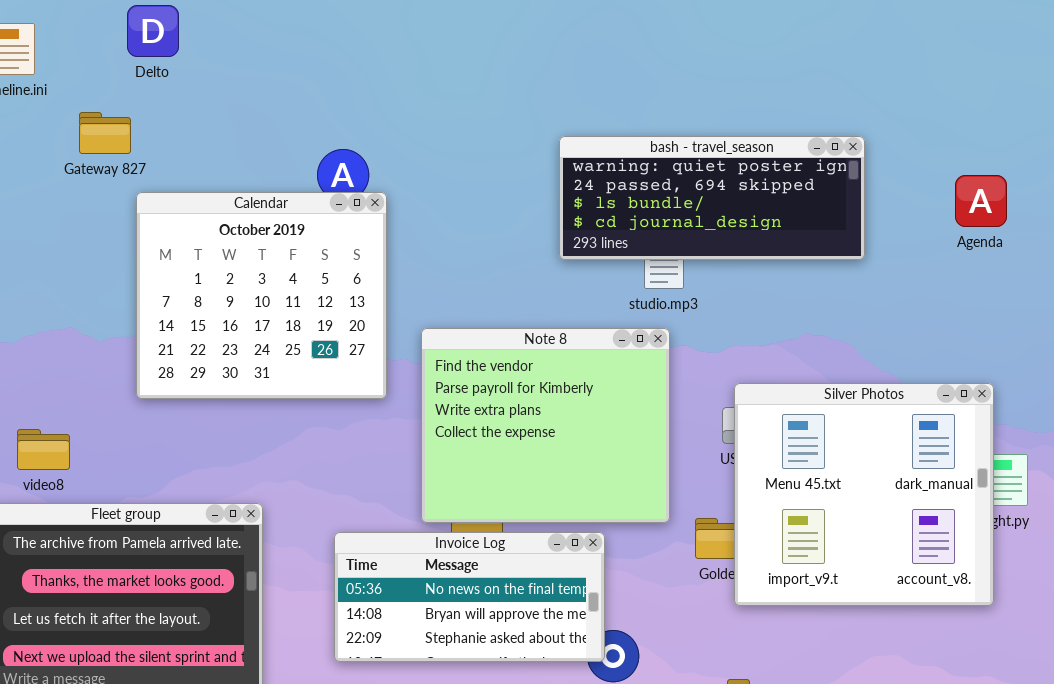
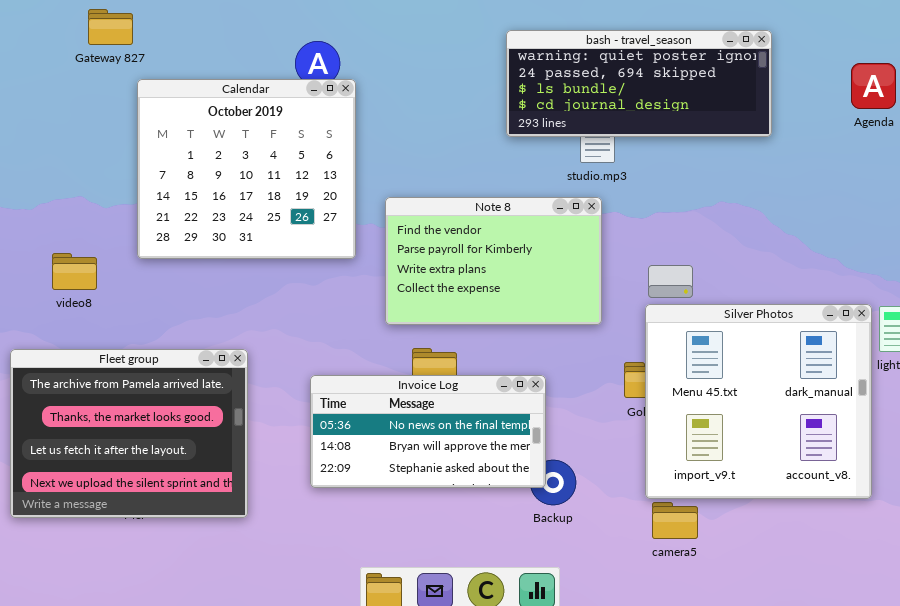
Note 8: [421,328,670,523] -> [385,197,602,325], resized
Silver Photos: [734,383,994,606] -> [645,304,872,499], moved
video8: [17,429,70,470] -> [52,253,97,290], moved

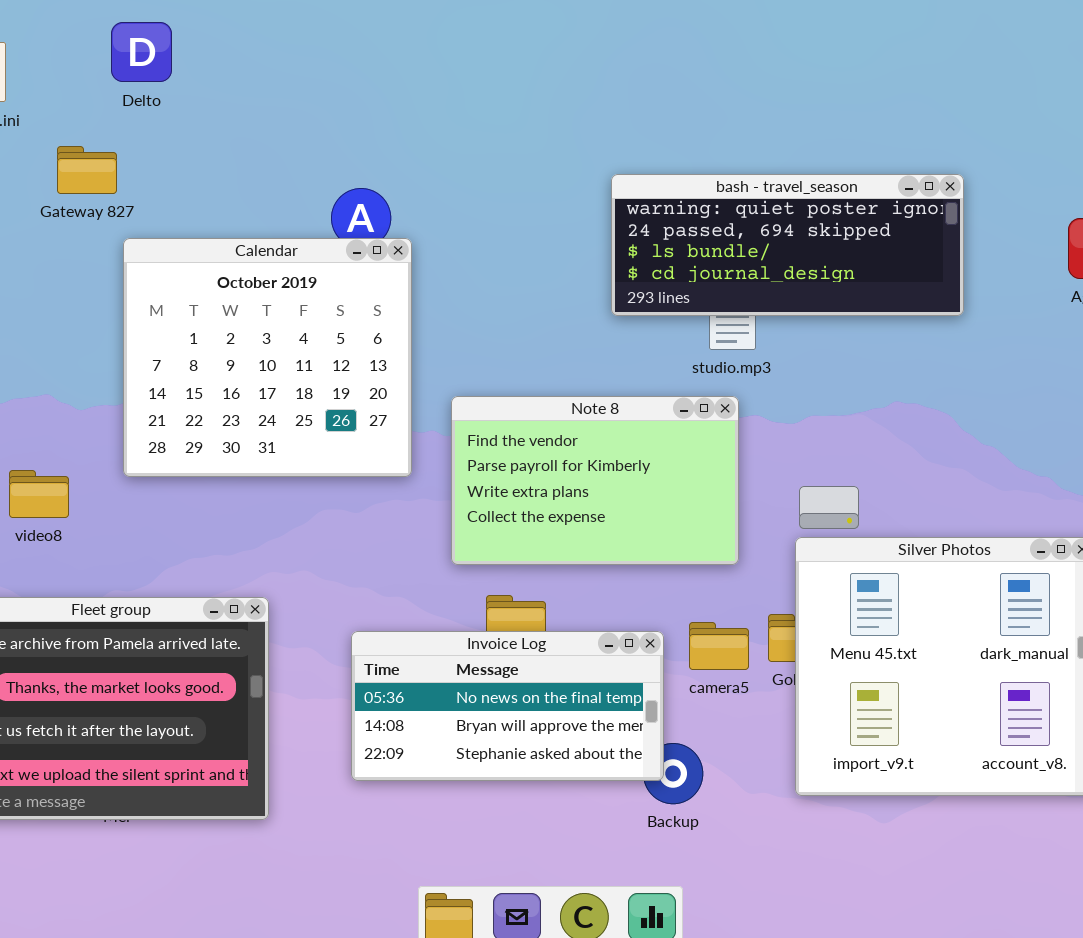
camera5: [652,502,698,539] -> [689,622,749,670], moved

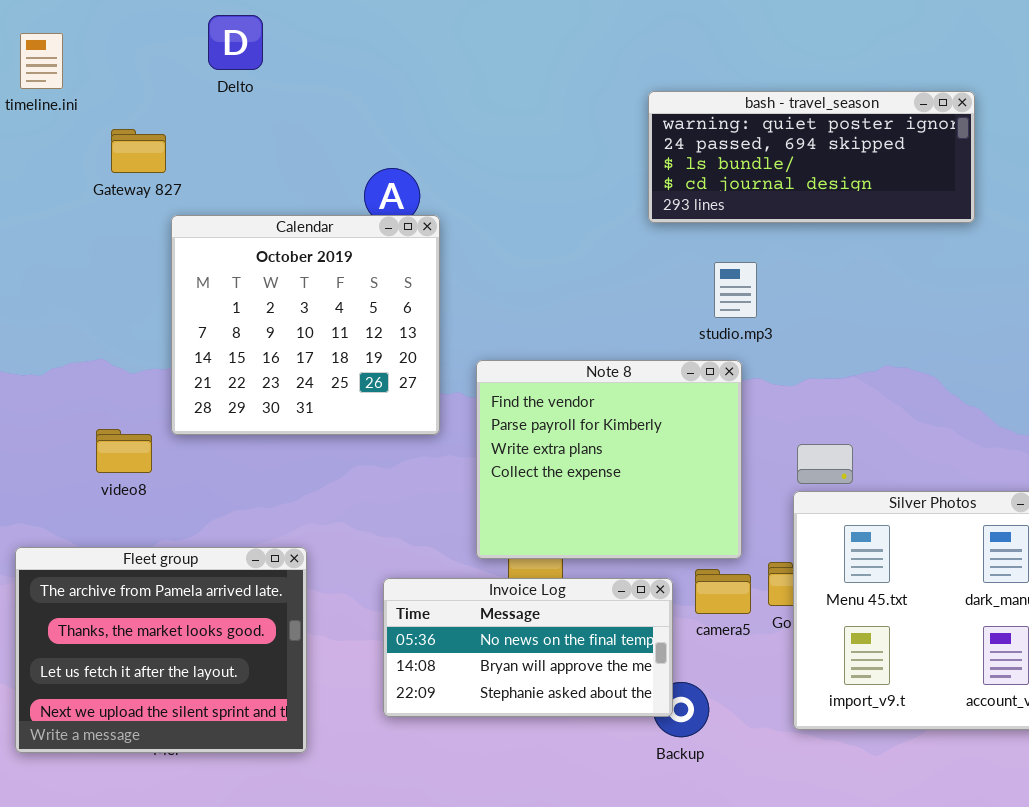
Delto: [111,22,172,82] -> [208,15,263,70], moved
bash - travel_season: [611,174,964,316] -> [648,91,975,223], moved
Note 8: [451,396,739,565] -> [476,360,742,559], resized
video8: [9,470,69,518] -> [96,429,152,473], moved

